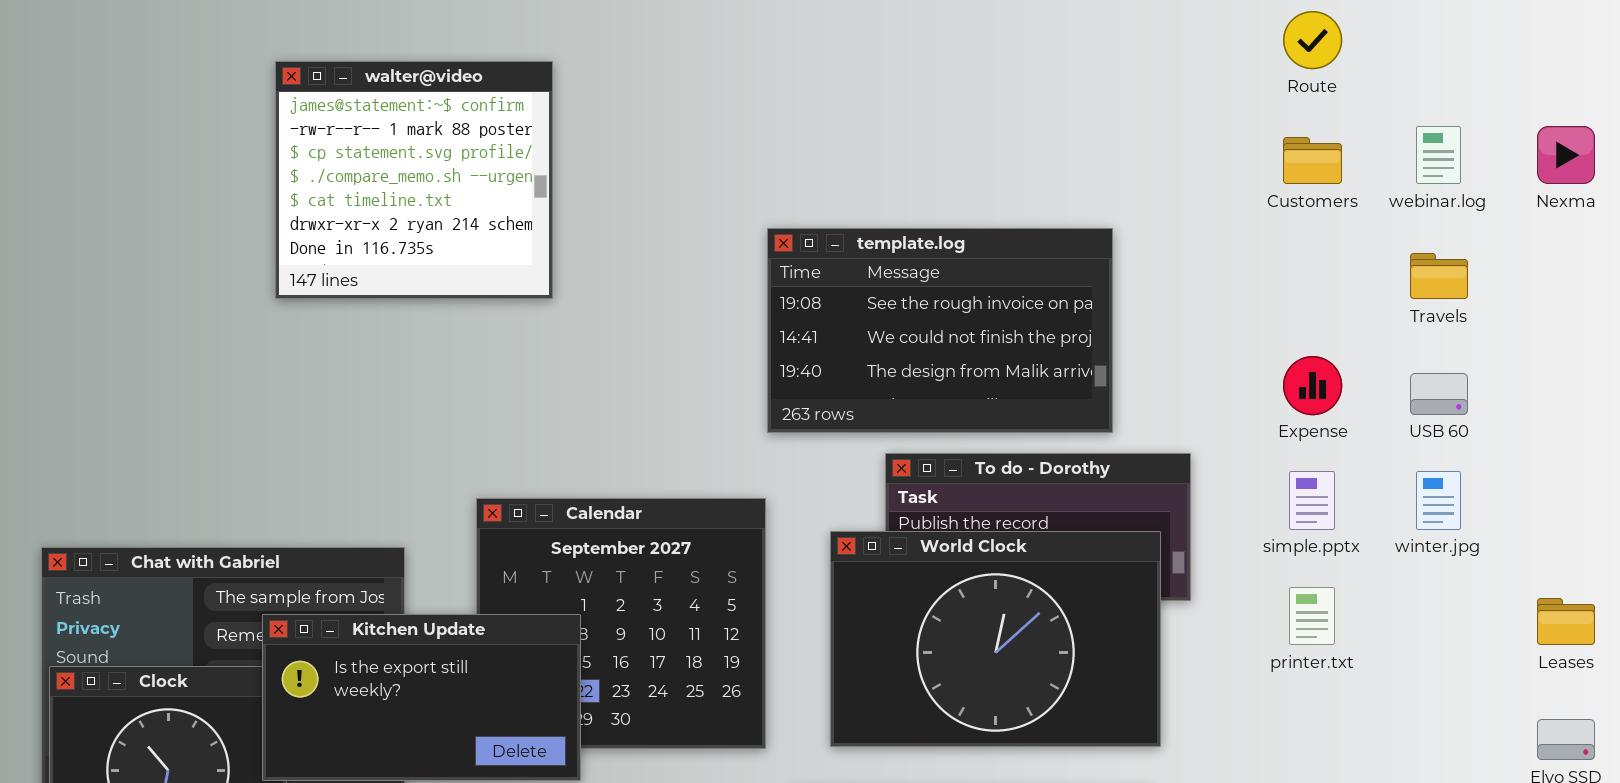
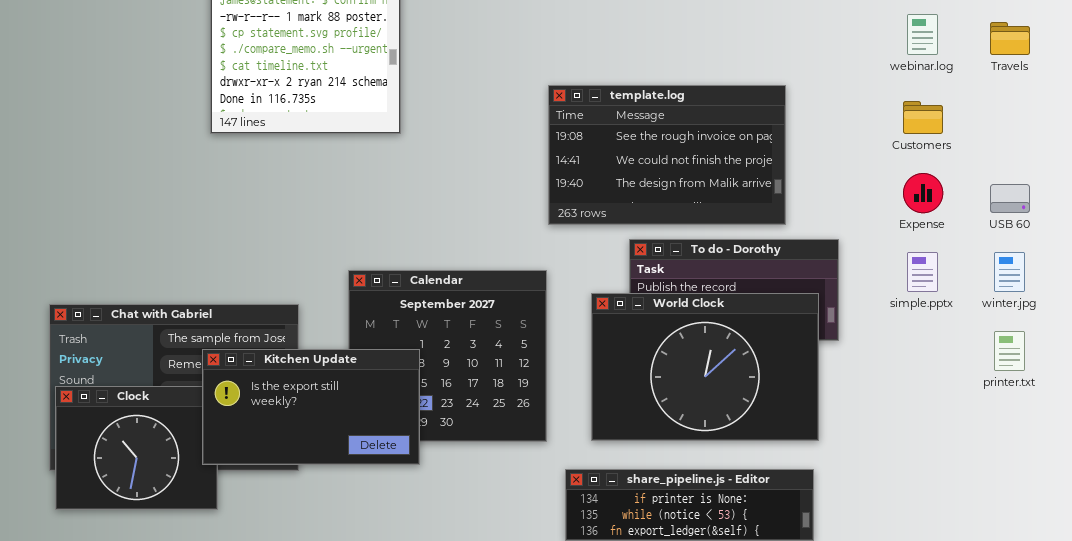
webinar.log: [1416,126,1461,184] -> [907,14,938,55], moved
Customers: [1283,137,1342,184] -> [903,101,943,134], moved
Travels: [1410,253,1468,299] -> [990,22,1030,55], moved
printer.txt: [1289,587,1335,645] -> [994,331,1025,371], moved

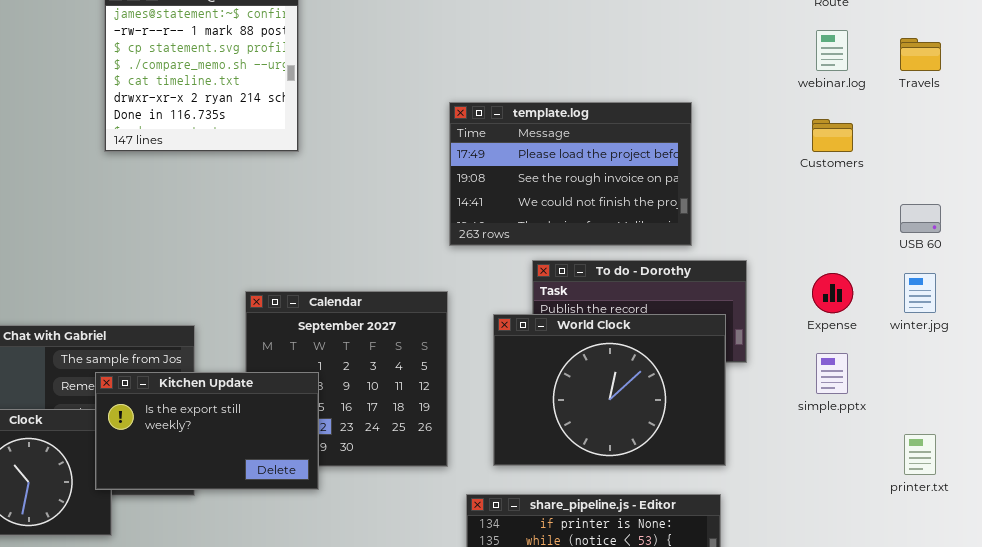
template.log: [548,85,786,225] -> [449,102,692,246], scrolled up 1 row
Expense: [903,173,943,213] -> [812,273,853,313], moved
simple.pptx: [907,252,938,292] -> [816,353,848,394], moved
printer.txt: [994,331,1025,371] -> [904,434,936,475], moved

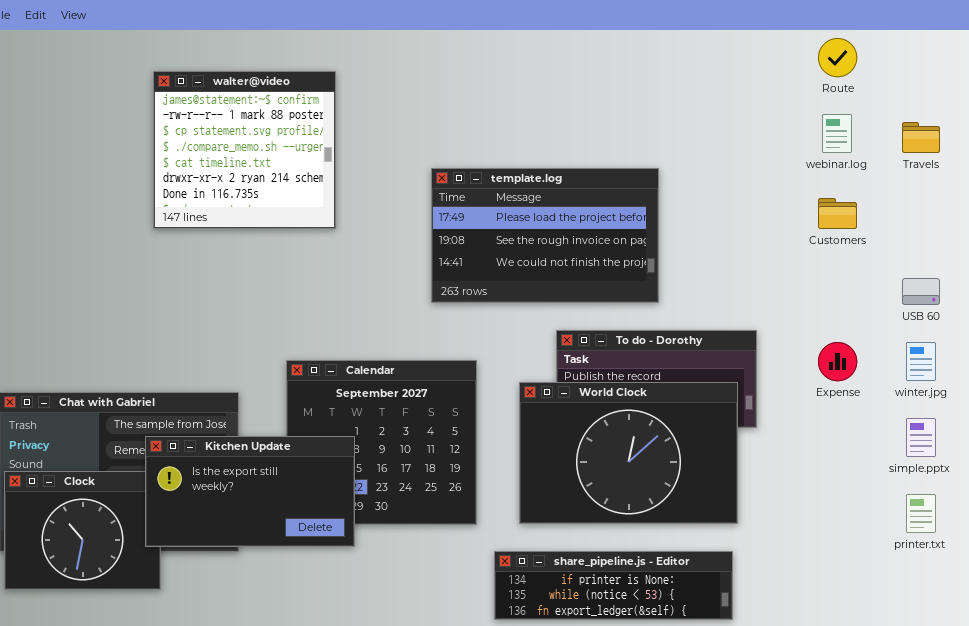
template.log: [449,102,692,246] -> [431,168,659,303], moved
simple.pptx: [816,353,848,394] -> [906,418,936,457], moved

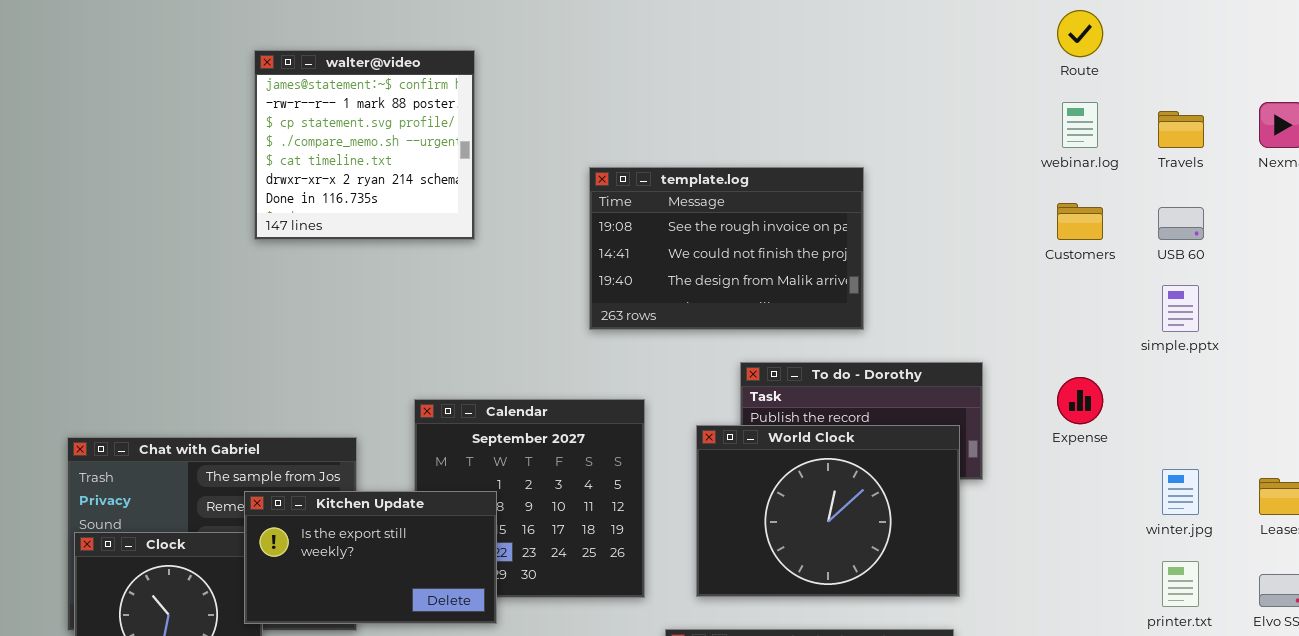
template.log: [431,168,659,303] -> [589,167,864,330], scrolled down 1 row
USB 60: [902,278,940,305] -> [1158,207,1204,240], moved
winter.jpg: [906,342,936,381] -> [1162,469,1199,515], moved
simple.pptx: [906,418,936,457] -> [1162,285,1199,332], moved

